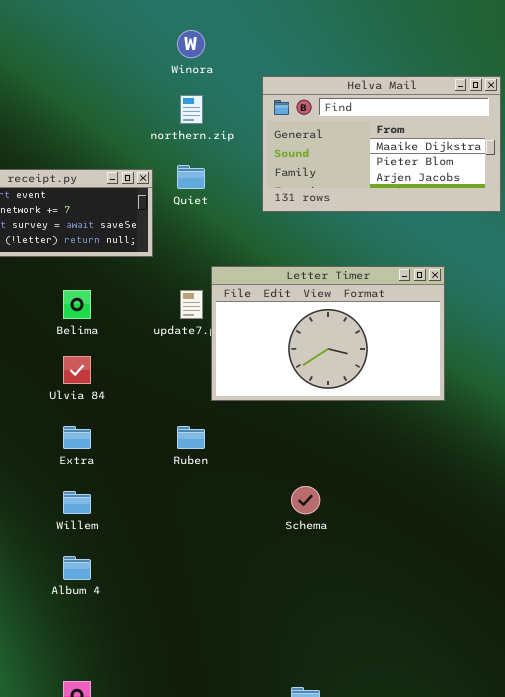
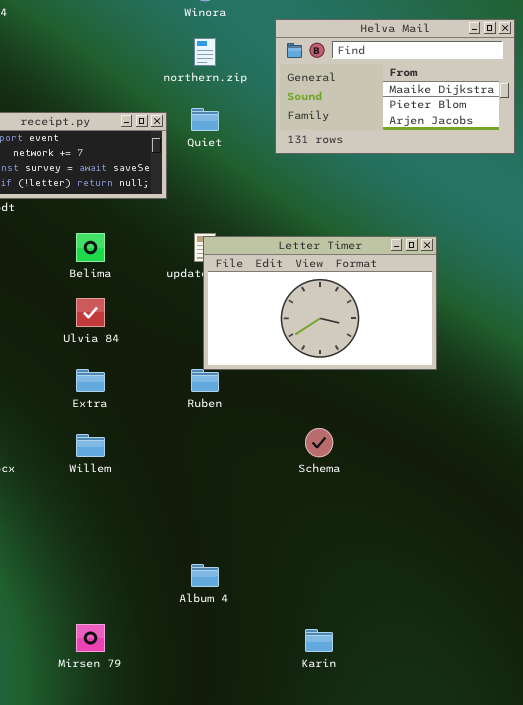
Letter Timer: [211,266,445,401] -> [203,236,437,370], moved
Album 4: [63,556,91,580] -> [191,564,219,587], moved

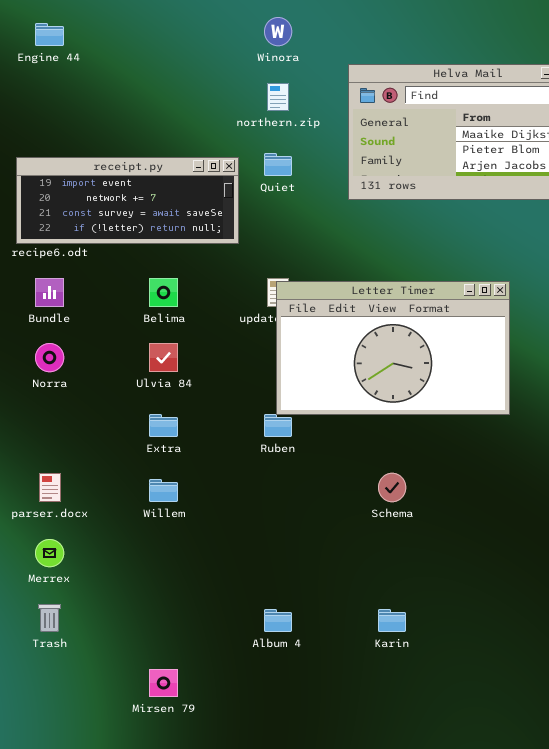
Karin: [305,629,333,652] -> [378,609,406,632], moved

